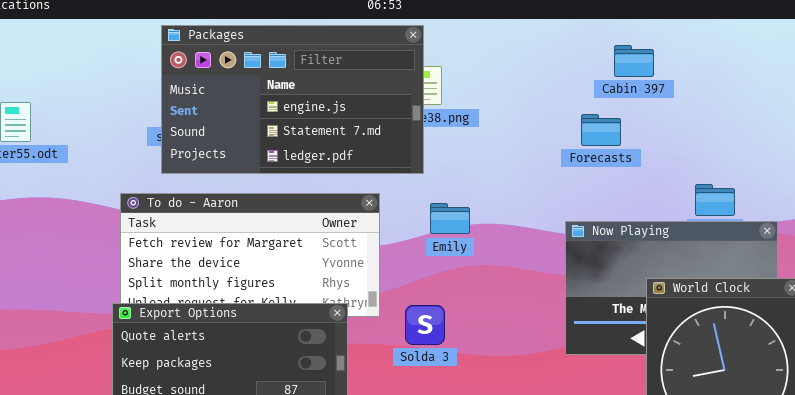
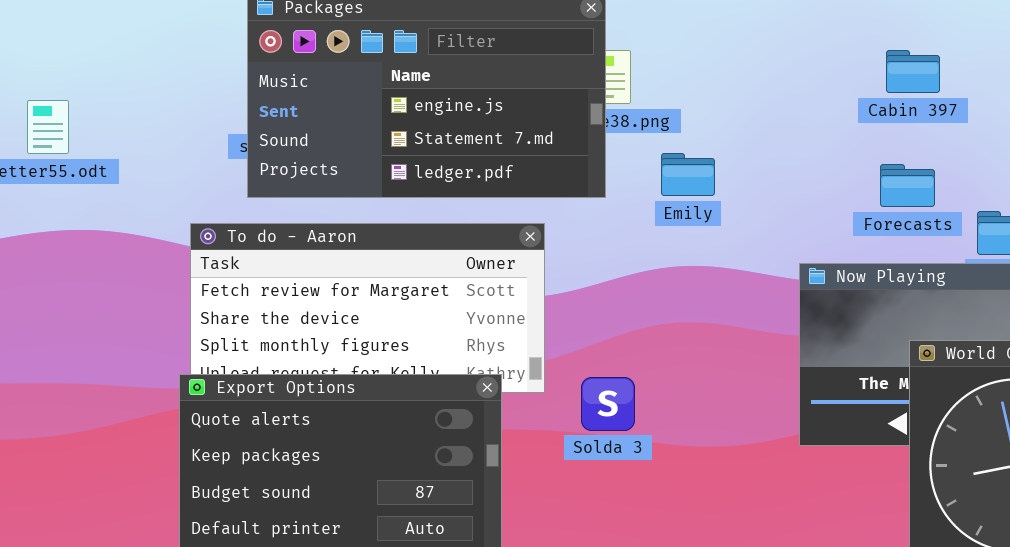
Cabin 397: [614,45,654,77] -> [886,50,940,93], moved
Forecasts: [581,114,621,146] -> [880,164,935,207], moved
Emily: [430,203,470,234] -> [661,153,715,196], moved

